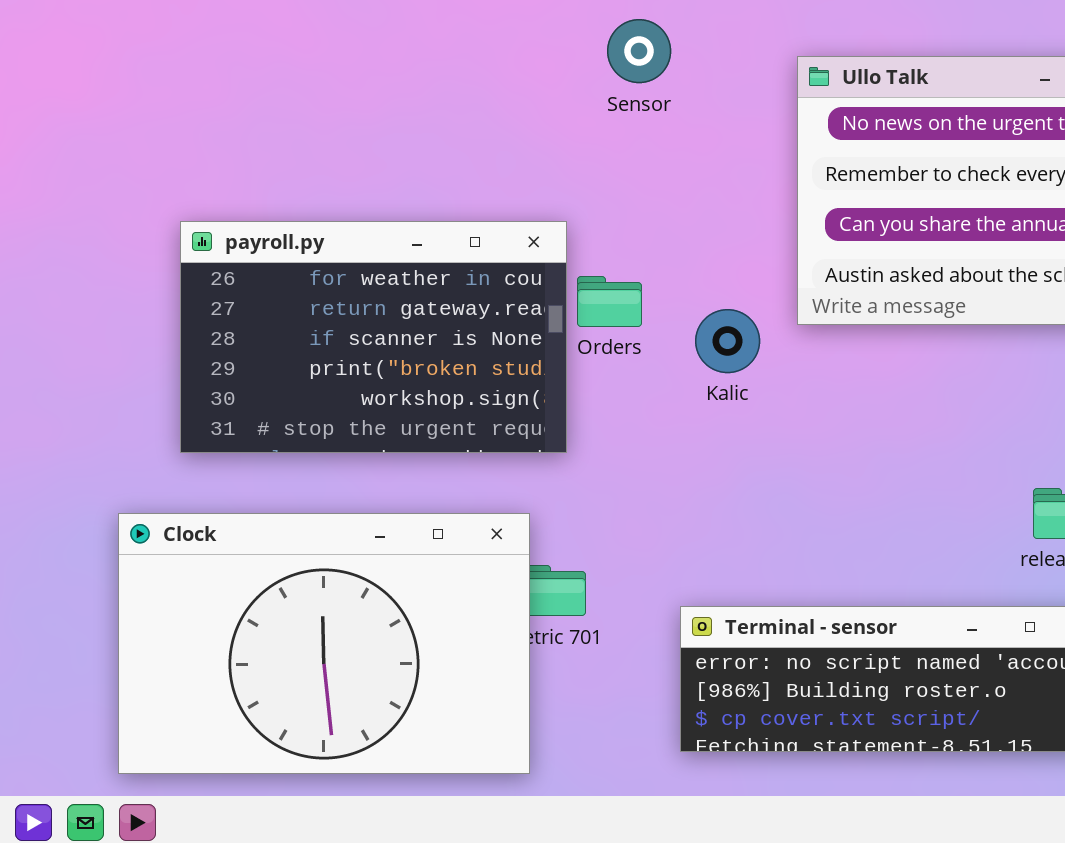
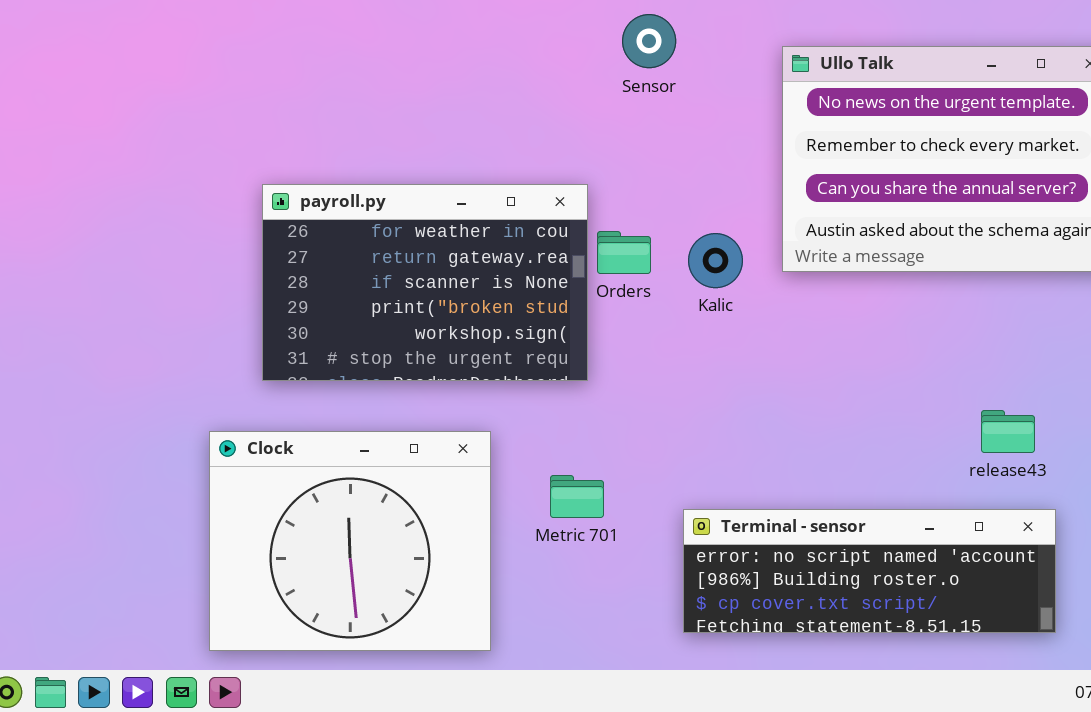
Kalic: [695,309,760,373] -> [688,233,743,288], moved
Clock: [118,513,530,774] -> [209,431,491,651], resized

